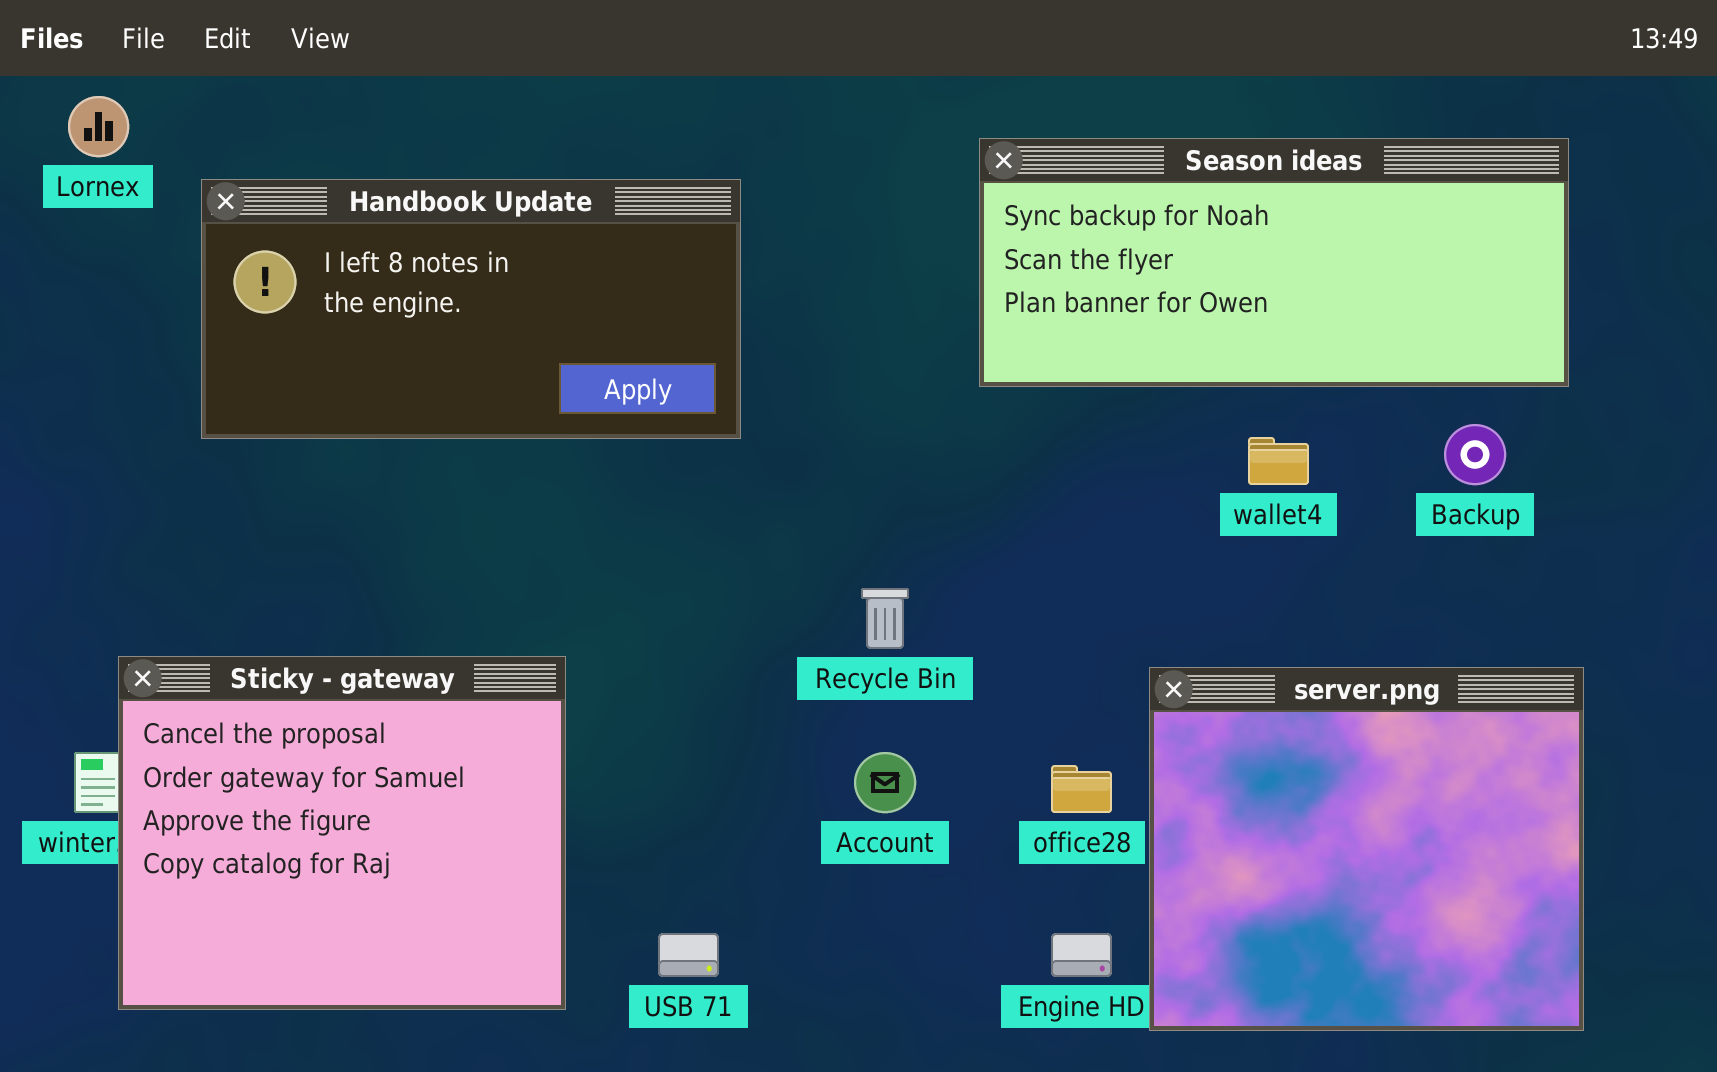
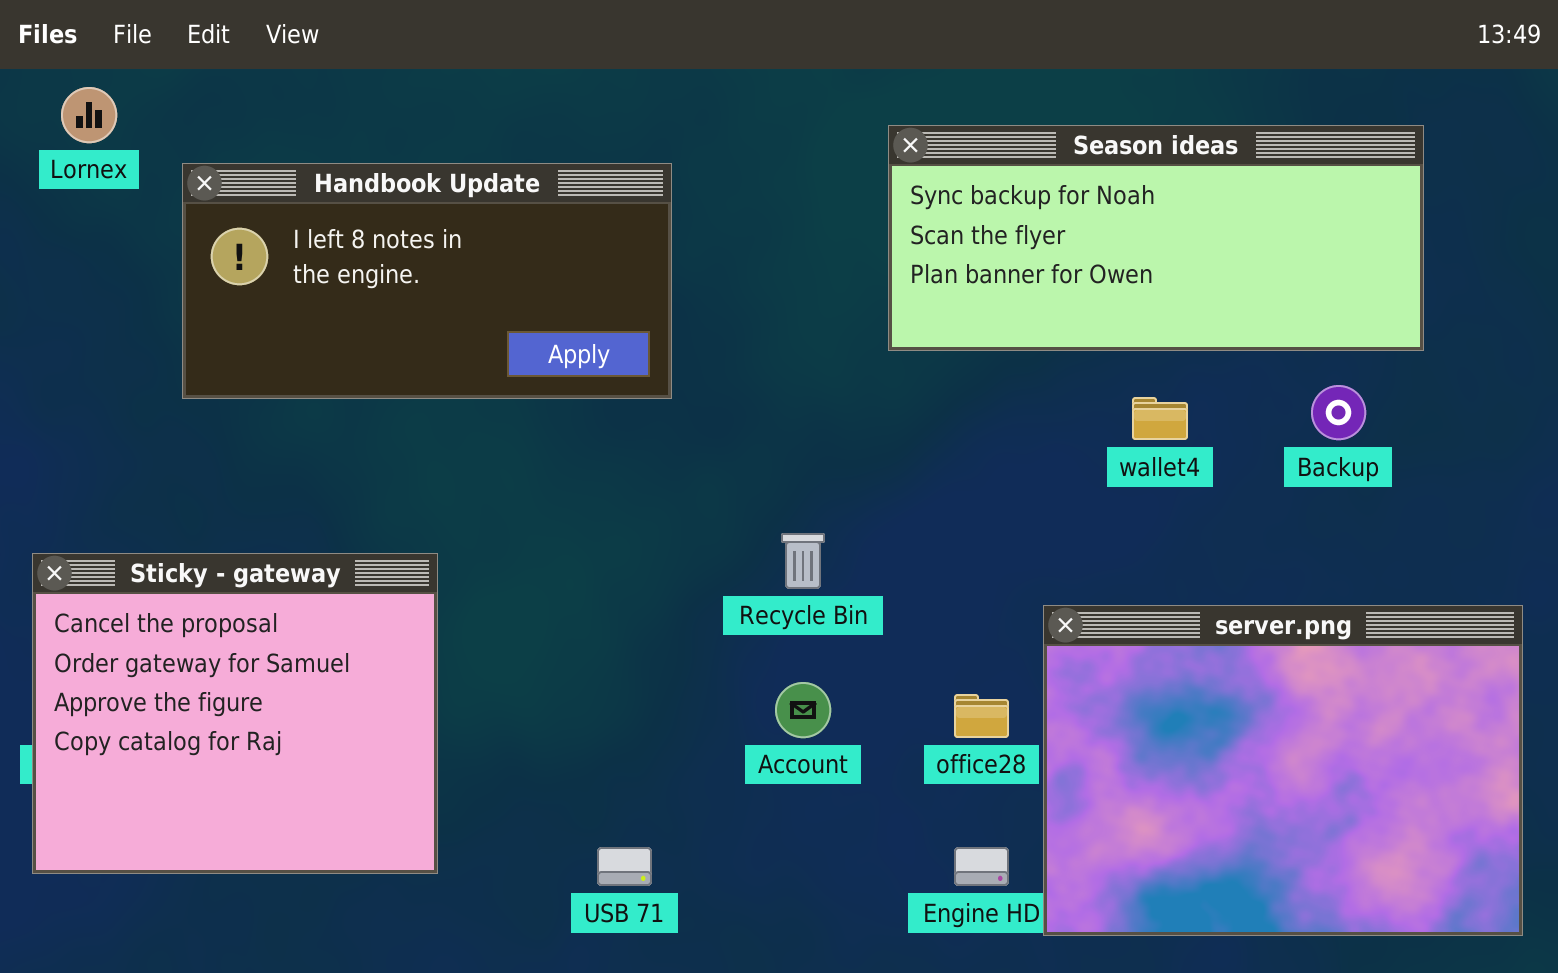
Sticky - gateway: [118,656,566,1010] -> [32,553,438,874], moved
server.png: [1149,667,1584,1031] -> [1043,605,1523,936], resized

